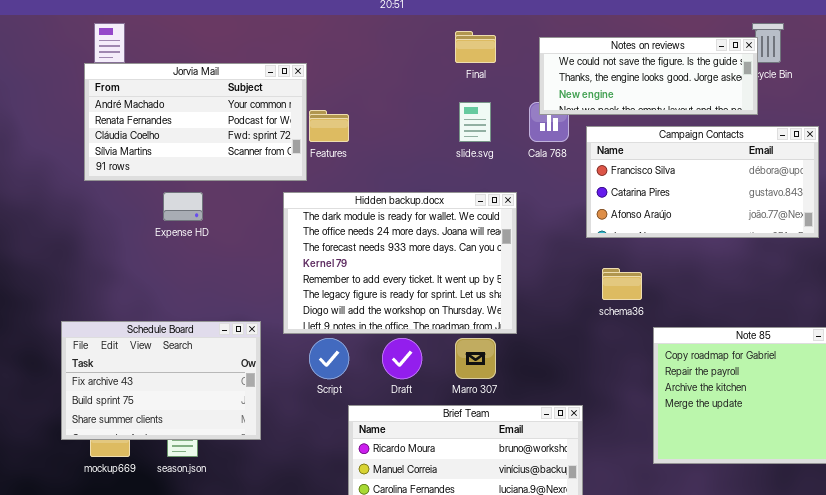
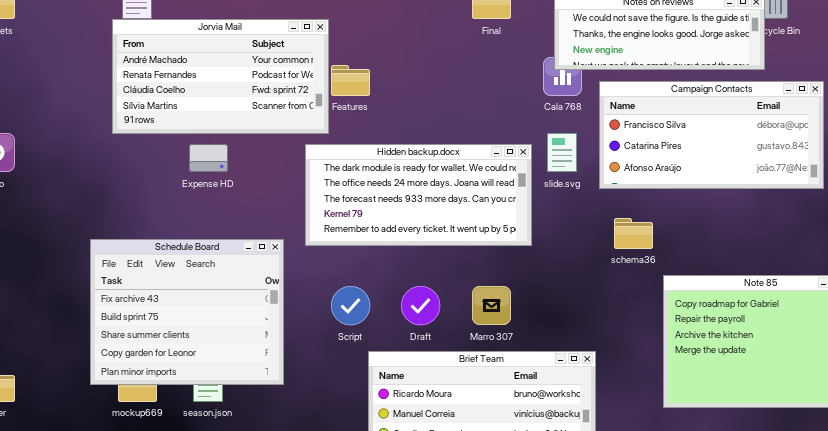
slide.svg: [459,102,491,142] -> [547,133,577,172], moved
Hidden backup.docx: [283,192,517,334] -> [305,144,532,246], resized
Schedule Board: [61,321,261,440] -> [90,239,284,385], resized

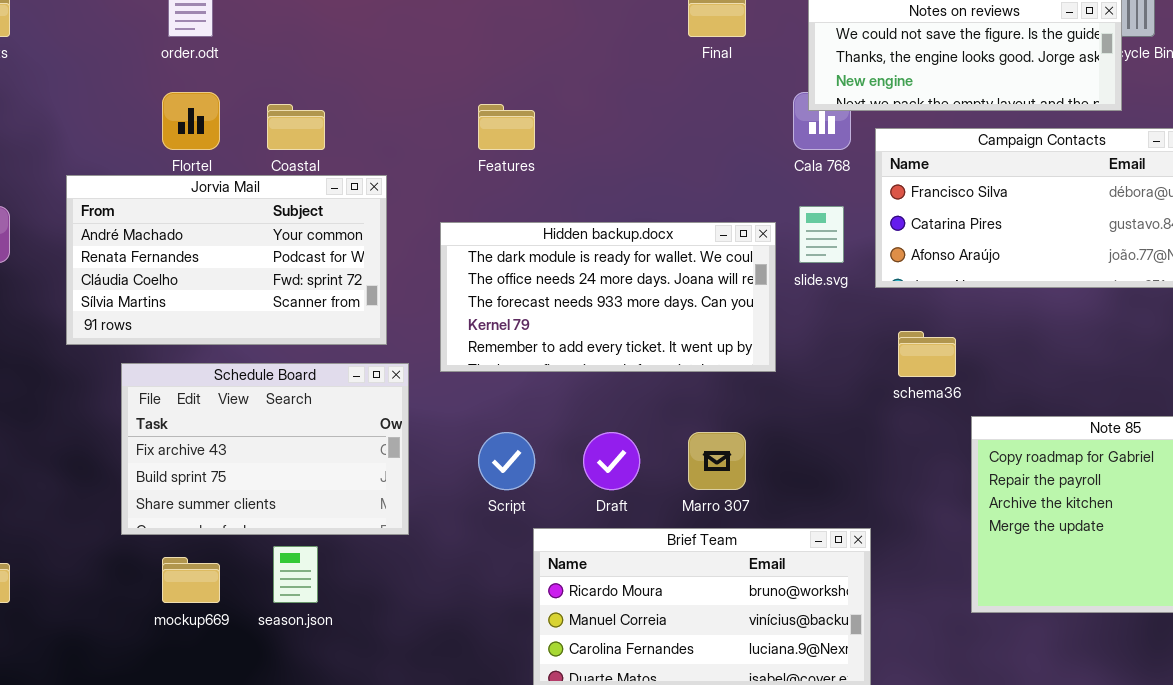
Jorvia Mail: [112,19,329,134] -> [66,175,387,345], moved
Schedule Board: [90,239,284,385] -> [121,363,409,535], resized

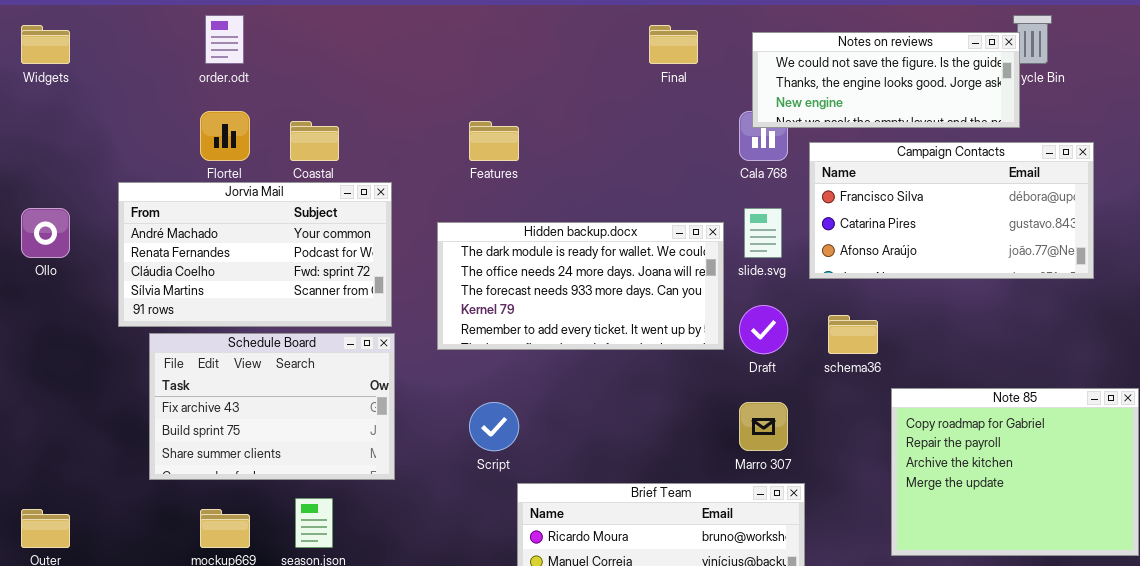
Schedule Board: [121,363,409,535] -> [149,333,395,480], moved
Draft: [583,432,640,490] -> [739,305,788,354], moved
Marro 307: [688,432,746,490] -> [739,402,788,451], moved

